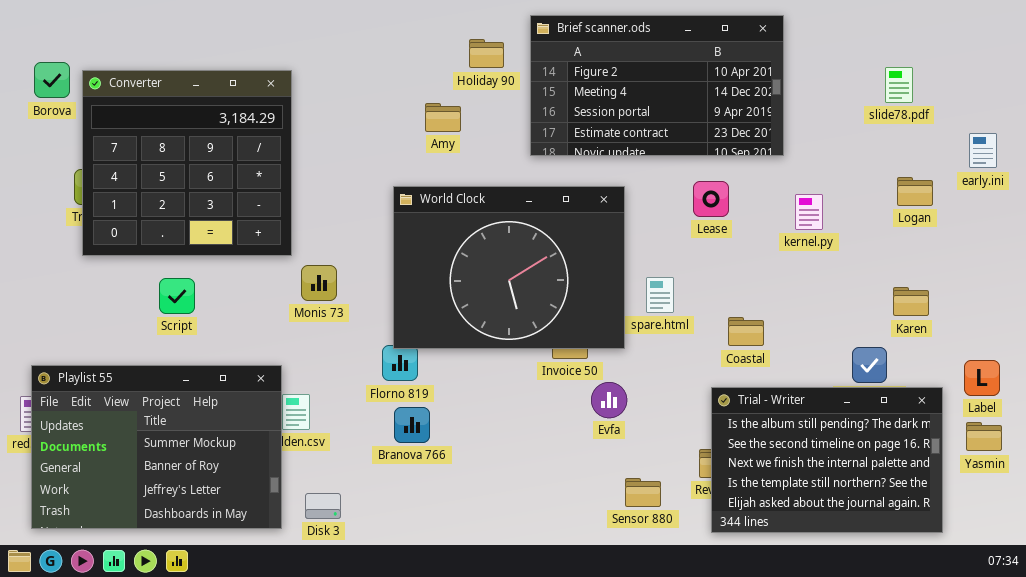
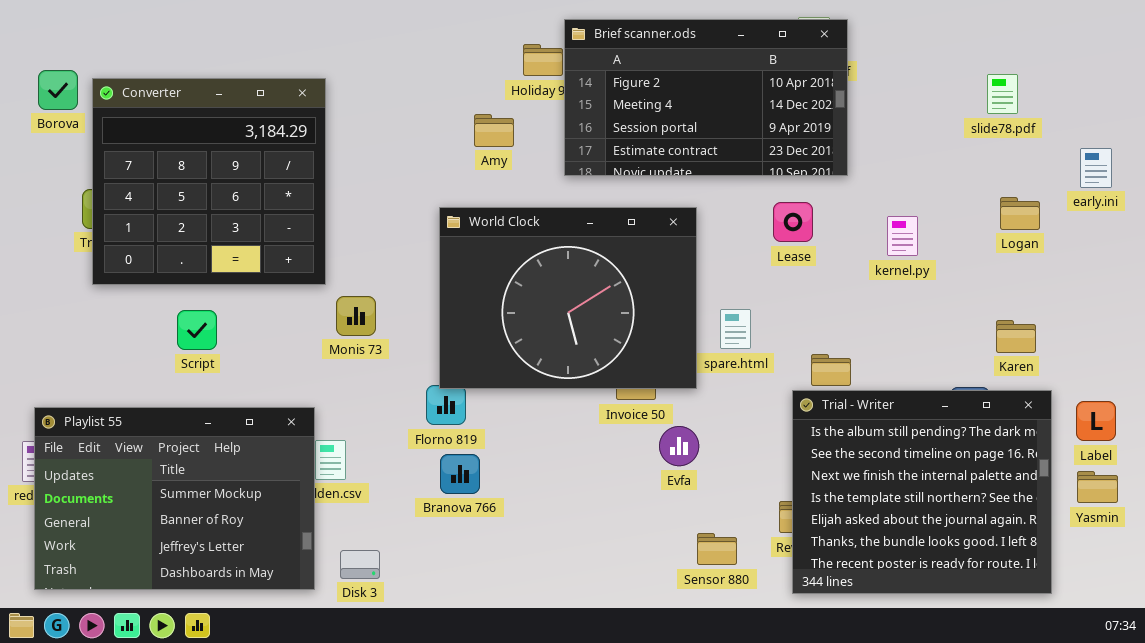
Brief scanner.ods: [530,15,784,156] -> [564,19,848,176], moved
Trial - Writer: [711,387,943,533] -> [792,390,1052,594], resized

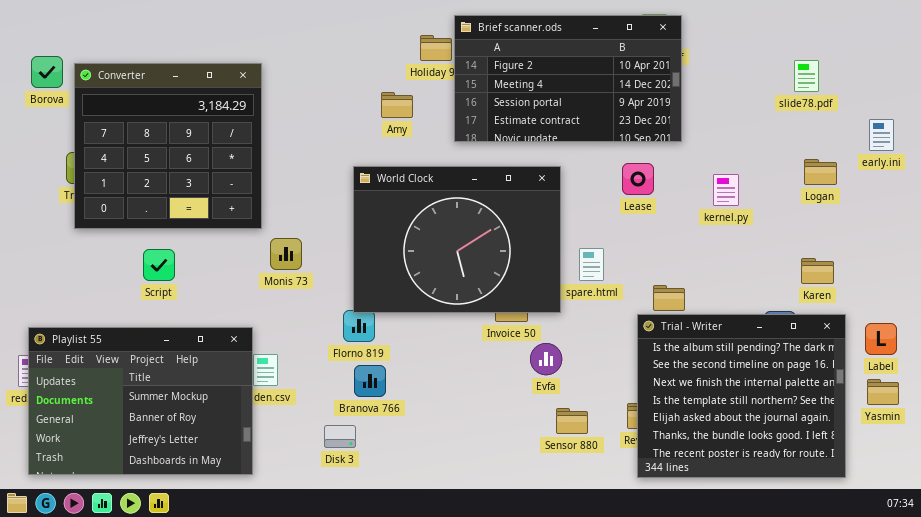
Sensor 880: [697,533,737,565] -> [556,408,588,434], moved
Disk 3: [340,550,380,579] -> [324,425,356,448], moved

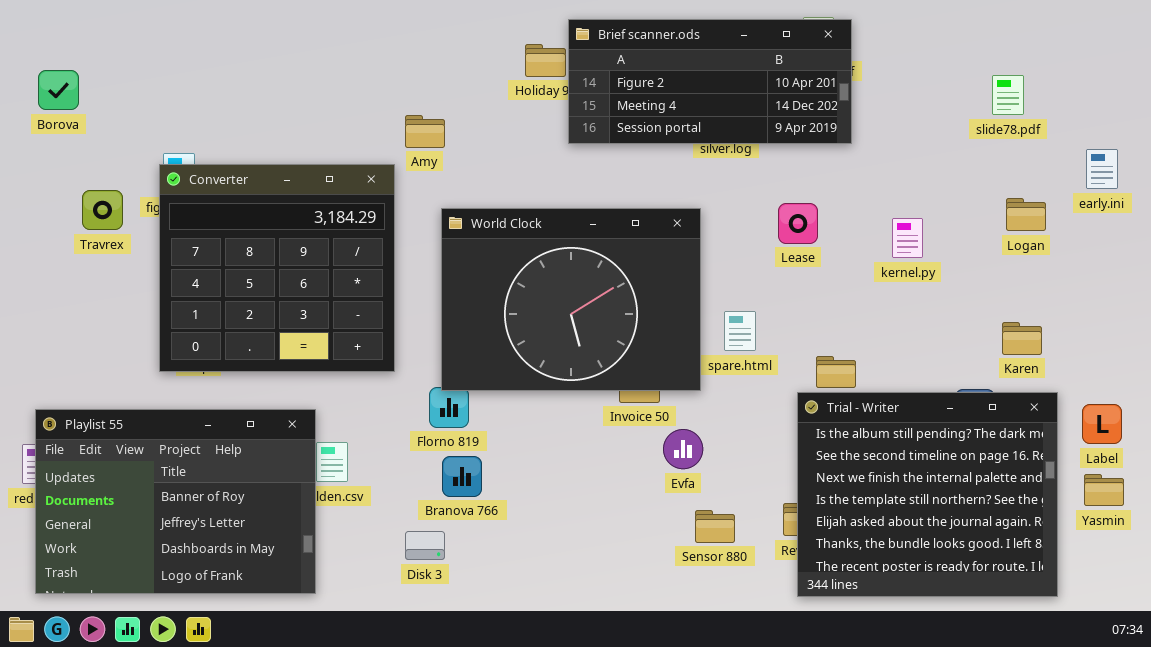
Brief scanner.ods: [454,15,682,142] -> [568,19,852,144], resized
Converter: [74,63,262,229] -> [159,164,395,372], moved
Amy: [381,92,413,118] -> [405,115,445,148], moved
Playlist 55: [28,327,253,475] -> [35,409,316,594], scrolled down 1 row

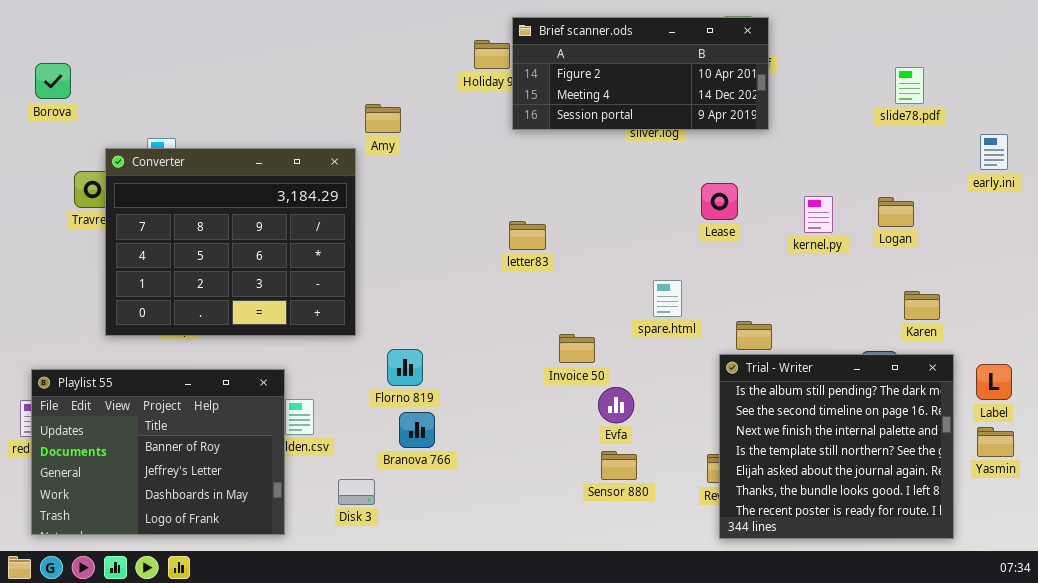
Converter: [159,164,395,372] -> [105,148,356,336], resized
Logan: [1006,198,1046,231] -> [878,197,914,227], moved
World Clock: [441,208,701,391] -> none, closed
Sensor 880: [695,510,735,543] -> [601,451,637,480], moved
Disk 3: [405,531,445,560] -> [338,479,375,505], moved

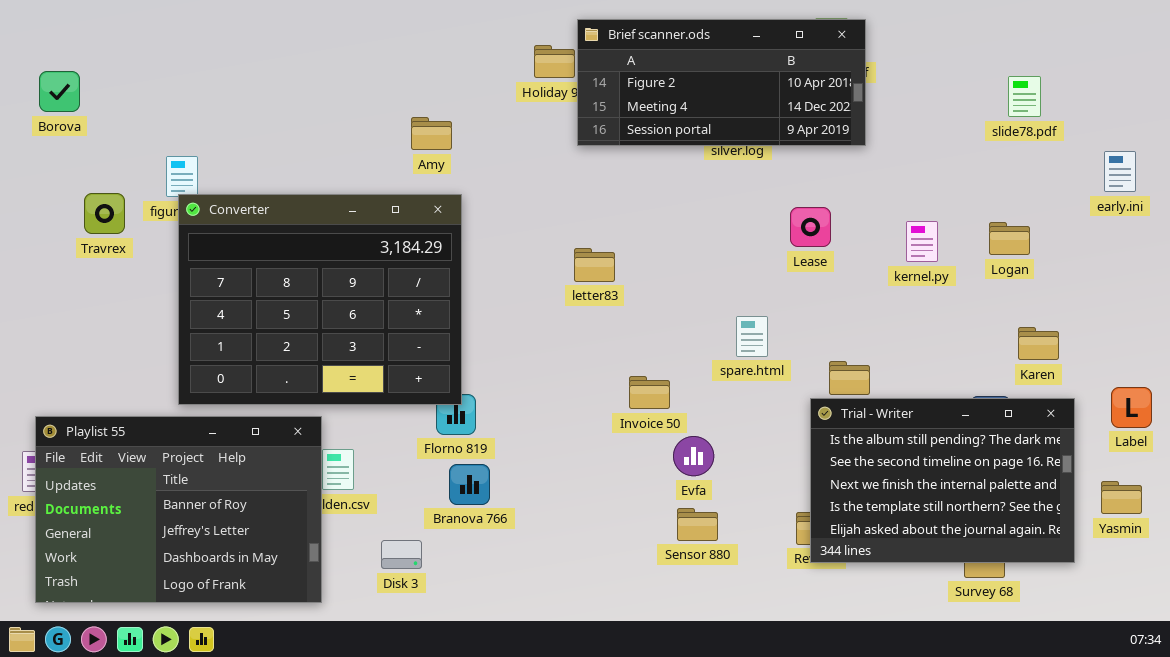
Converter: [105,148,356,336] -> [178,194,462,405], moved
Trial - Writer: [719,354,954,539] -> [810,398,1075,563], resized
Label: [976,364,1012,400] -> [1111,387,1152,428], moved

